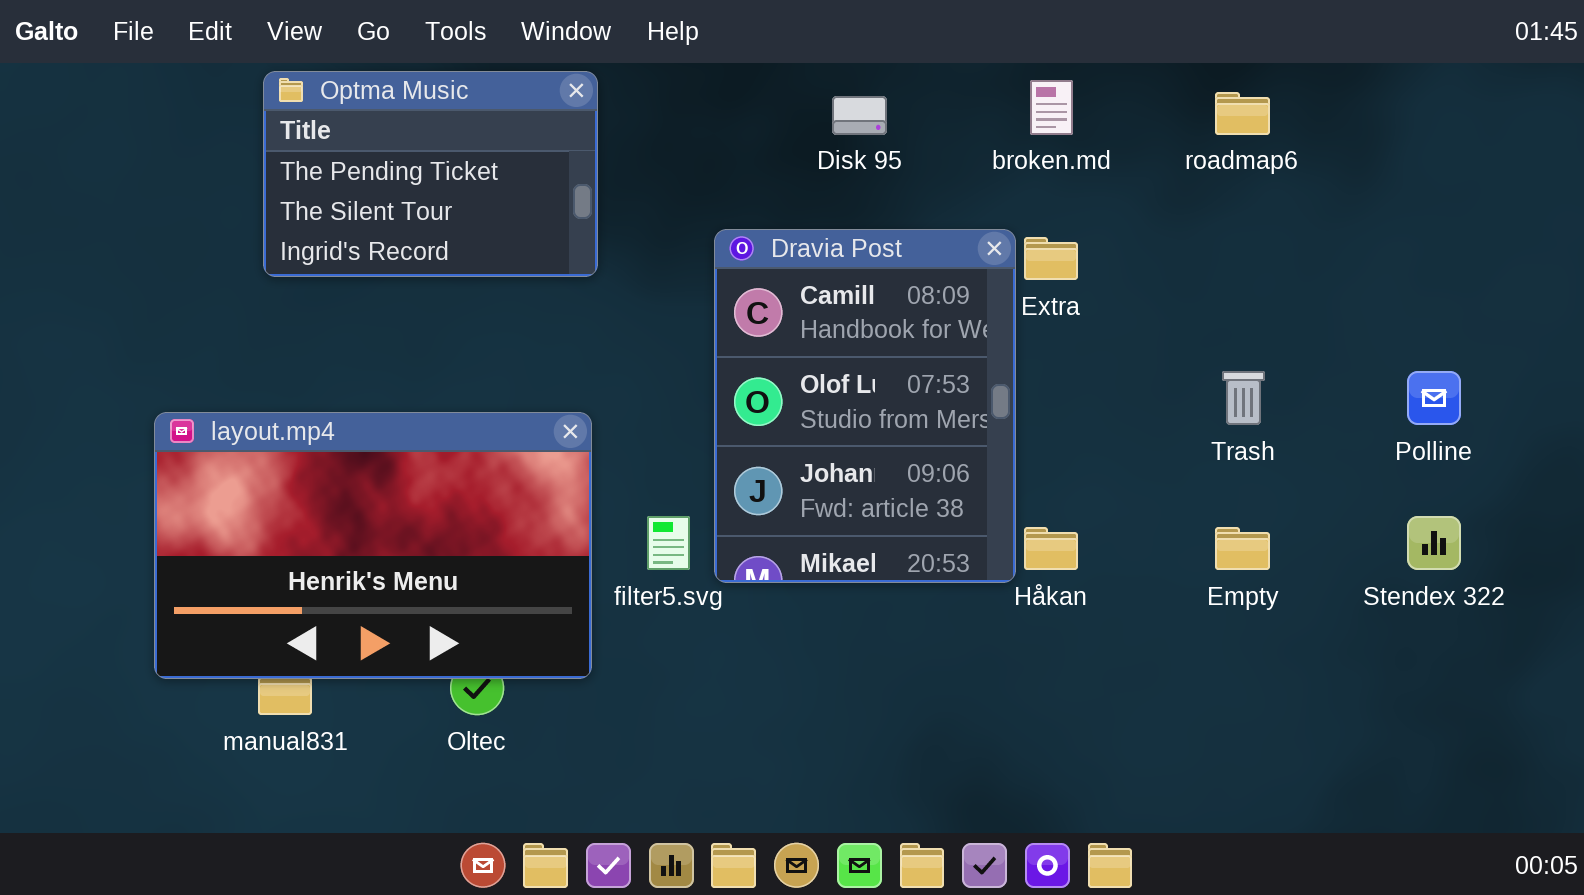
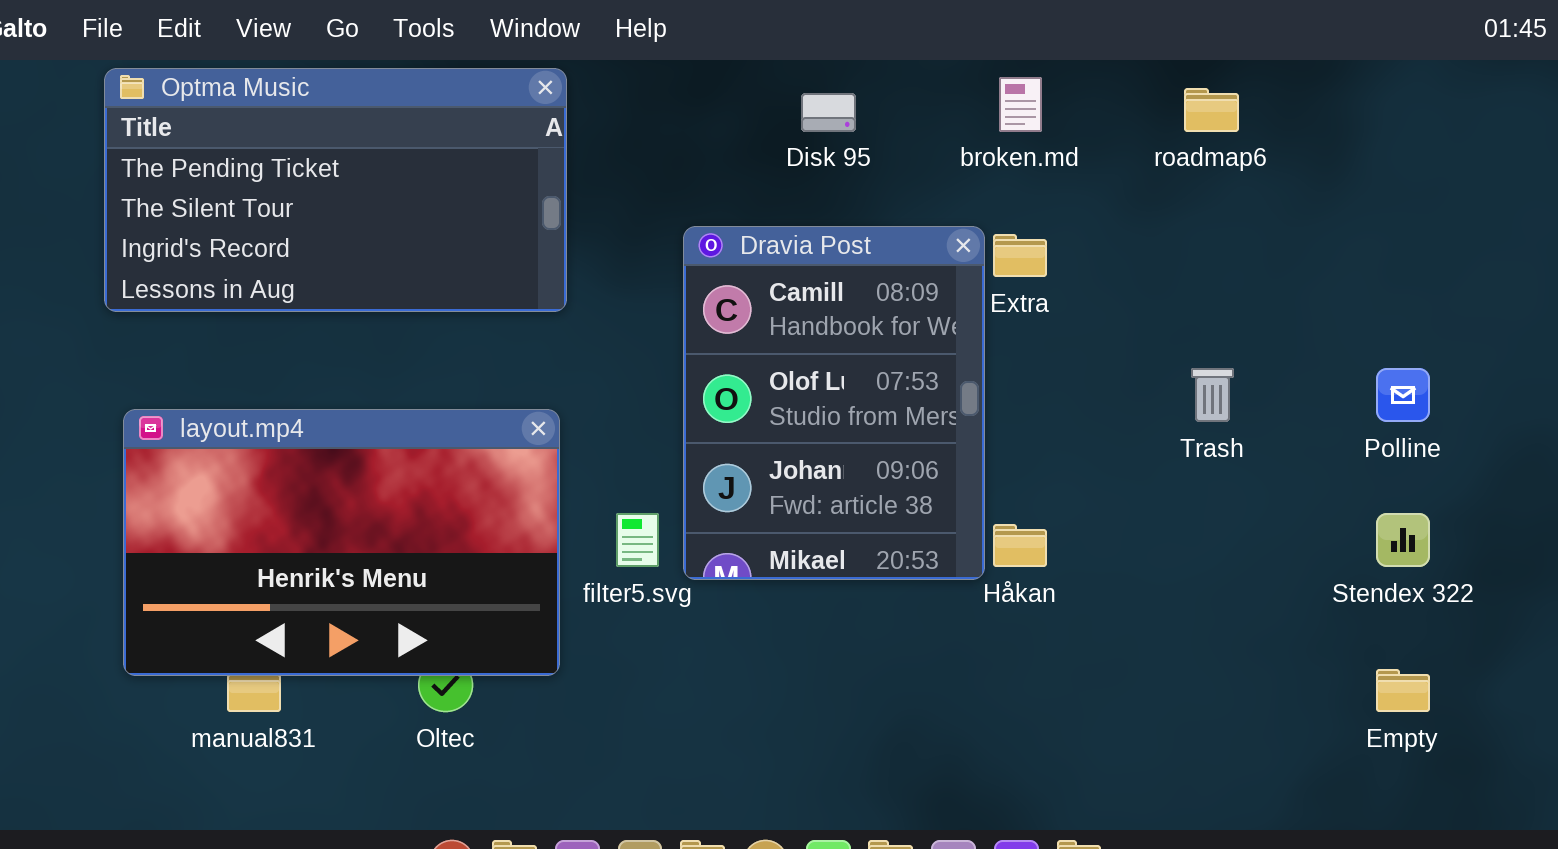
Optma Music: [263,71,598,277] -> [104,68,567,312], resized
Empty: [1215,527,1270,570] -> [1376,669,1430,712], moved

